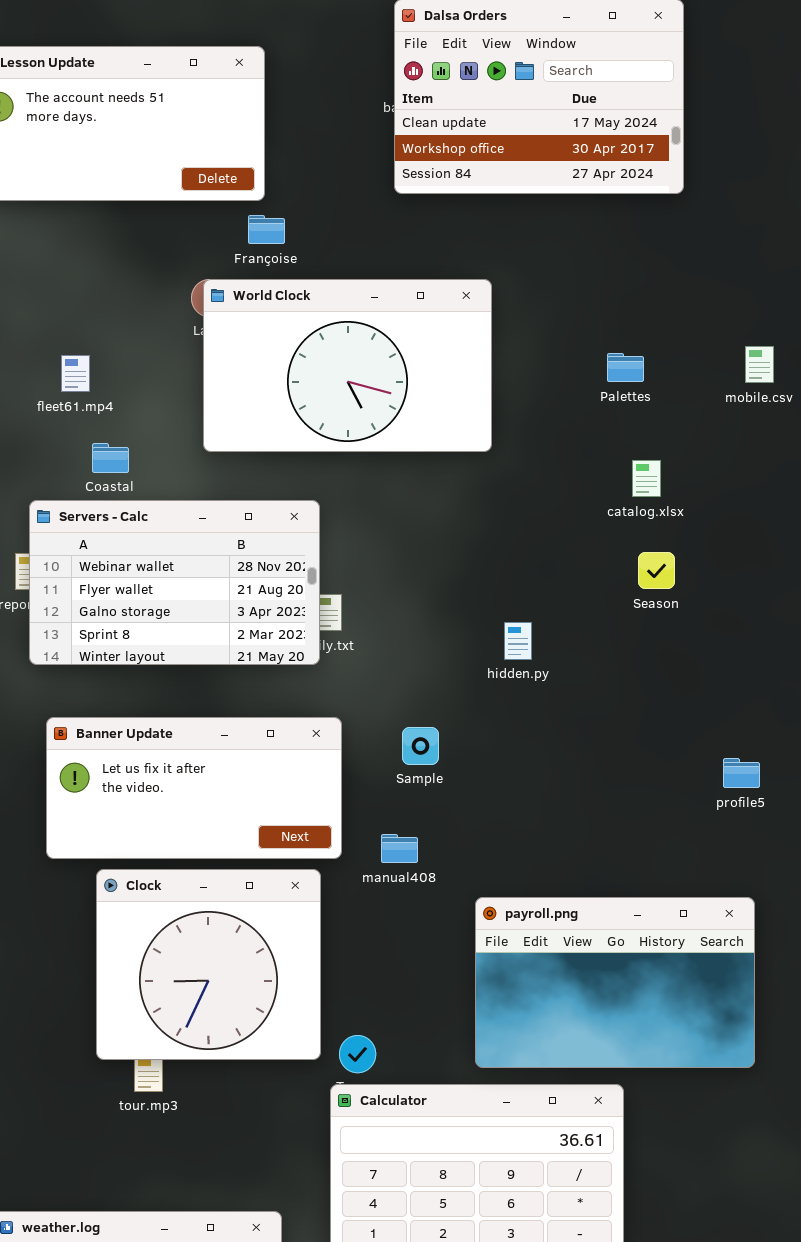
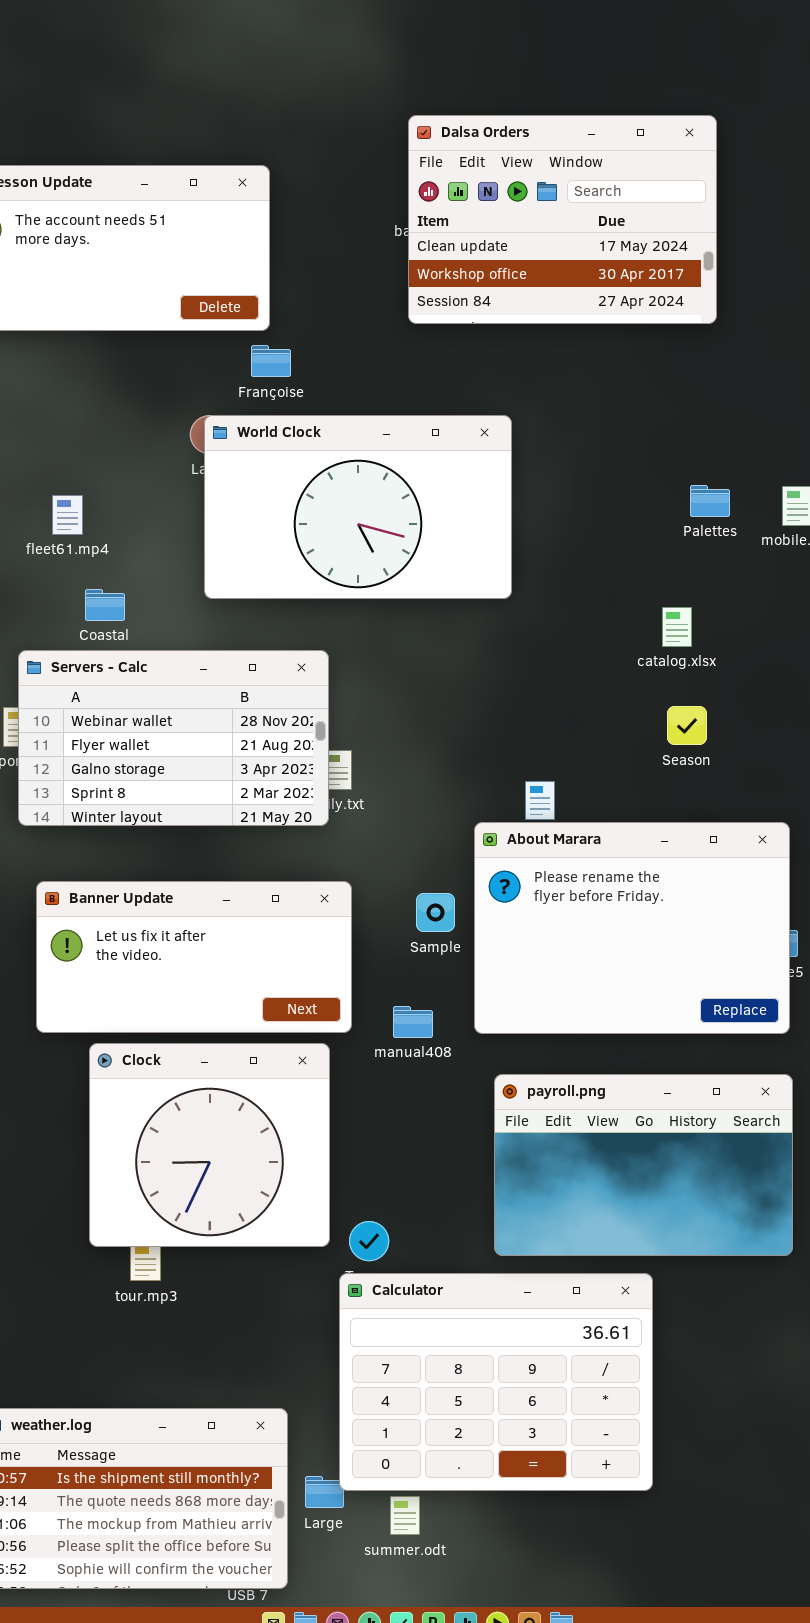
Palettes: [607,353,644,382] -> [690,485,730,517], moved
About Marara: none -> [474,822,790,1034], opened

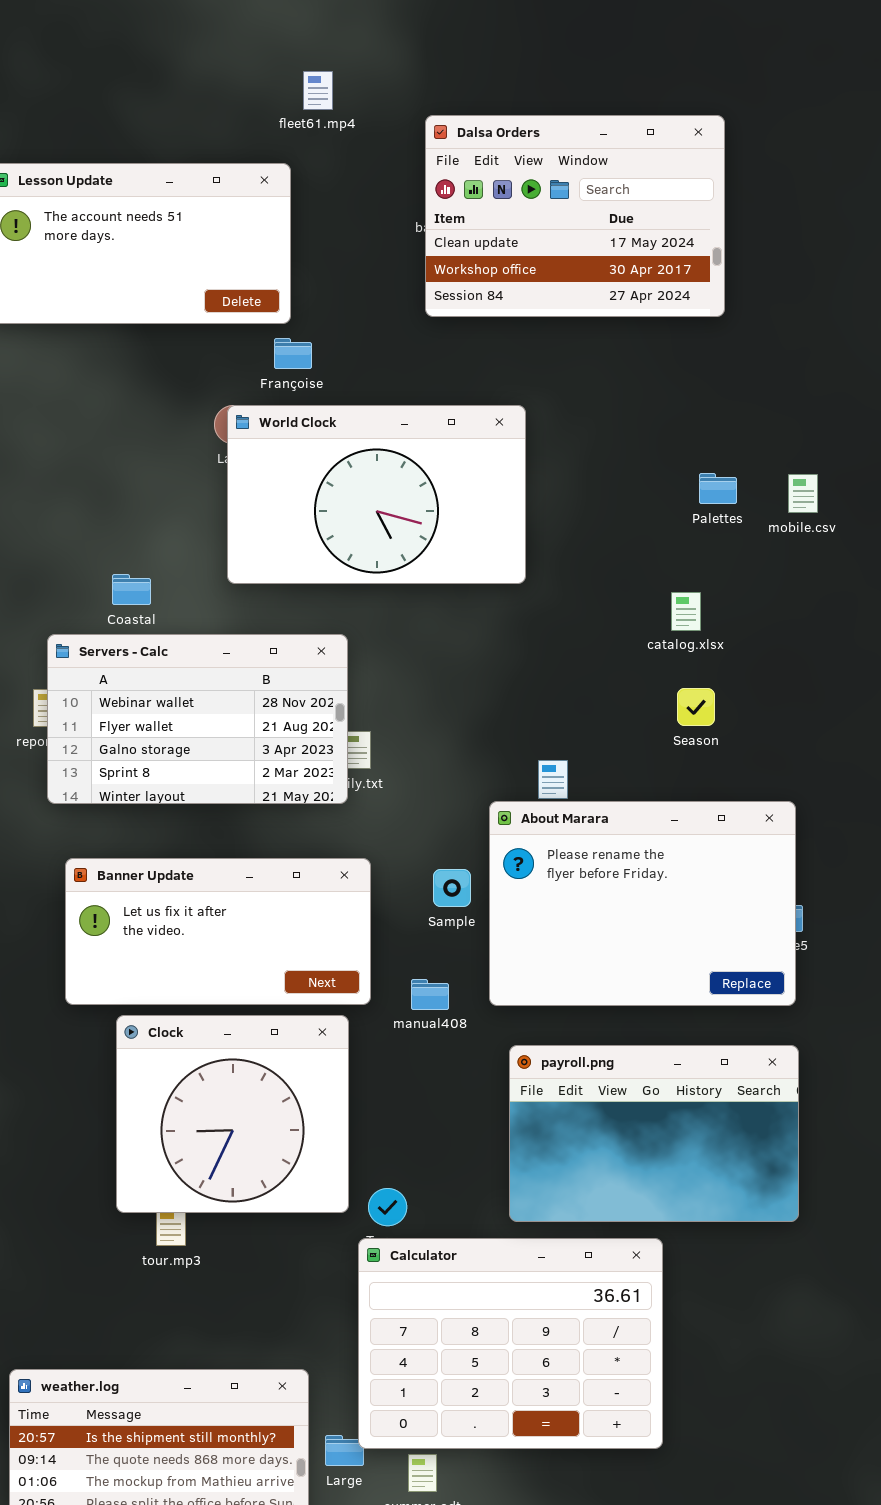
fleet61.mp4: [52,495,83,535] -> [303,71,333,110], moved

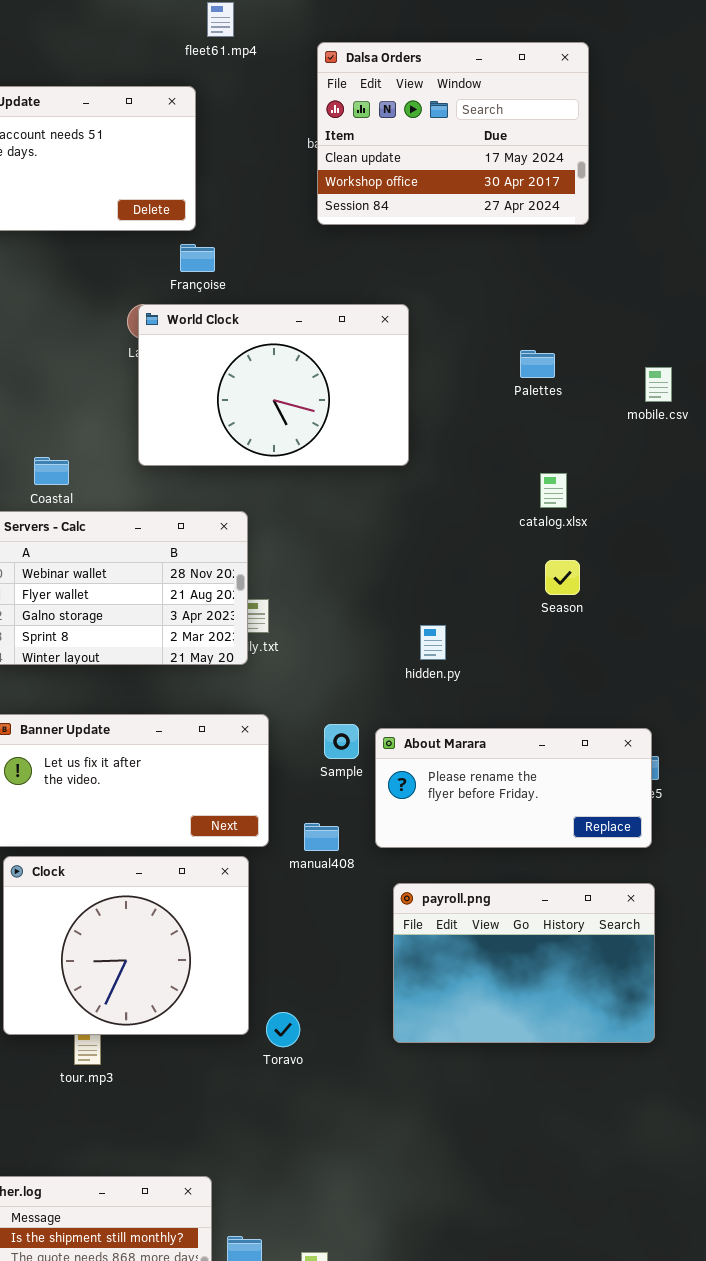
Palettes: [699,473,737,504] -> [520,350,555,378], moved
About Marara: [489,801,796,1006] -> [375,728,652,848], resized
Clock: [116,1015,349,1213] -> [3,856,249,1035], resized
Calculator: [358,1238,663,1449] -> none, closed

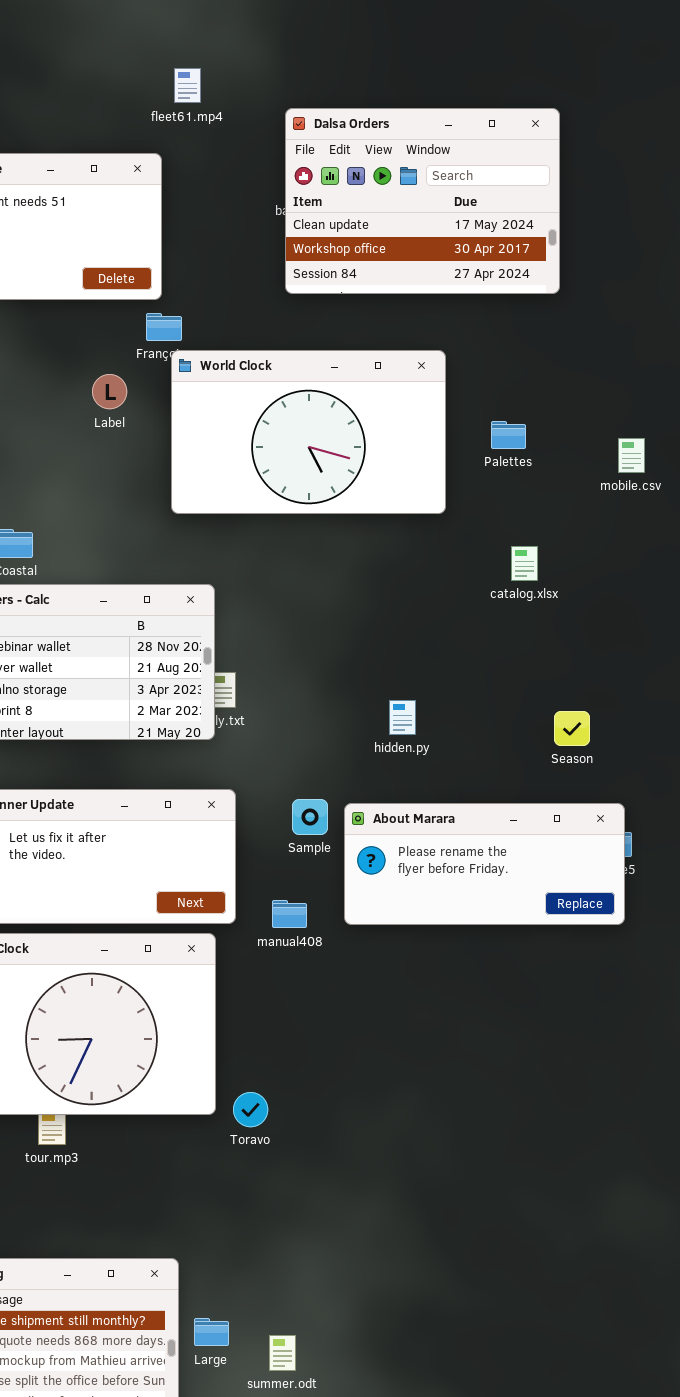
World Clock: [138,304,409,466] -> [171,350,446,514], moved
Season: [545,560,580,595] -> [554,711,590,746], moved
payroll.png: [393,883,655,1043] -> none, closed

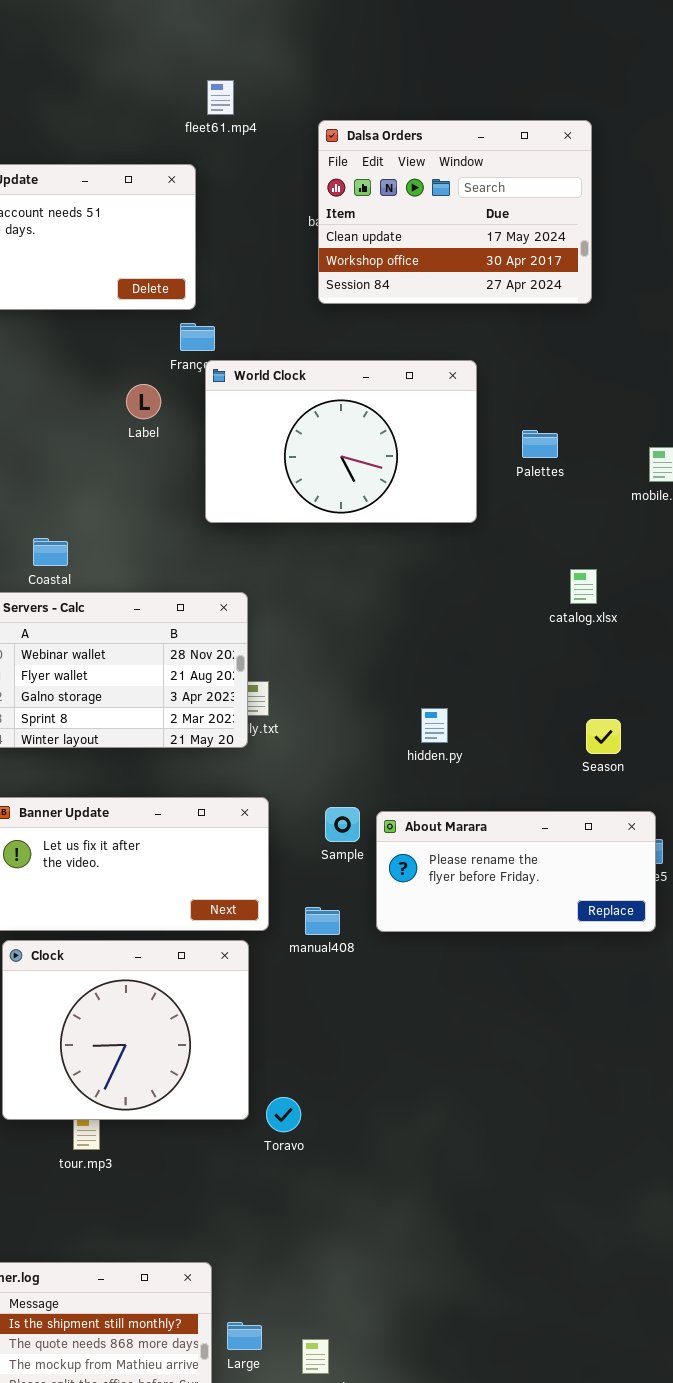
catalog.xlsx: [511,546,538,581] -> [570,569,597,604], moved

